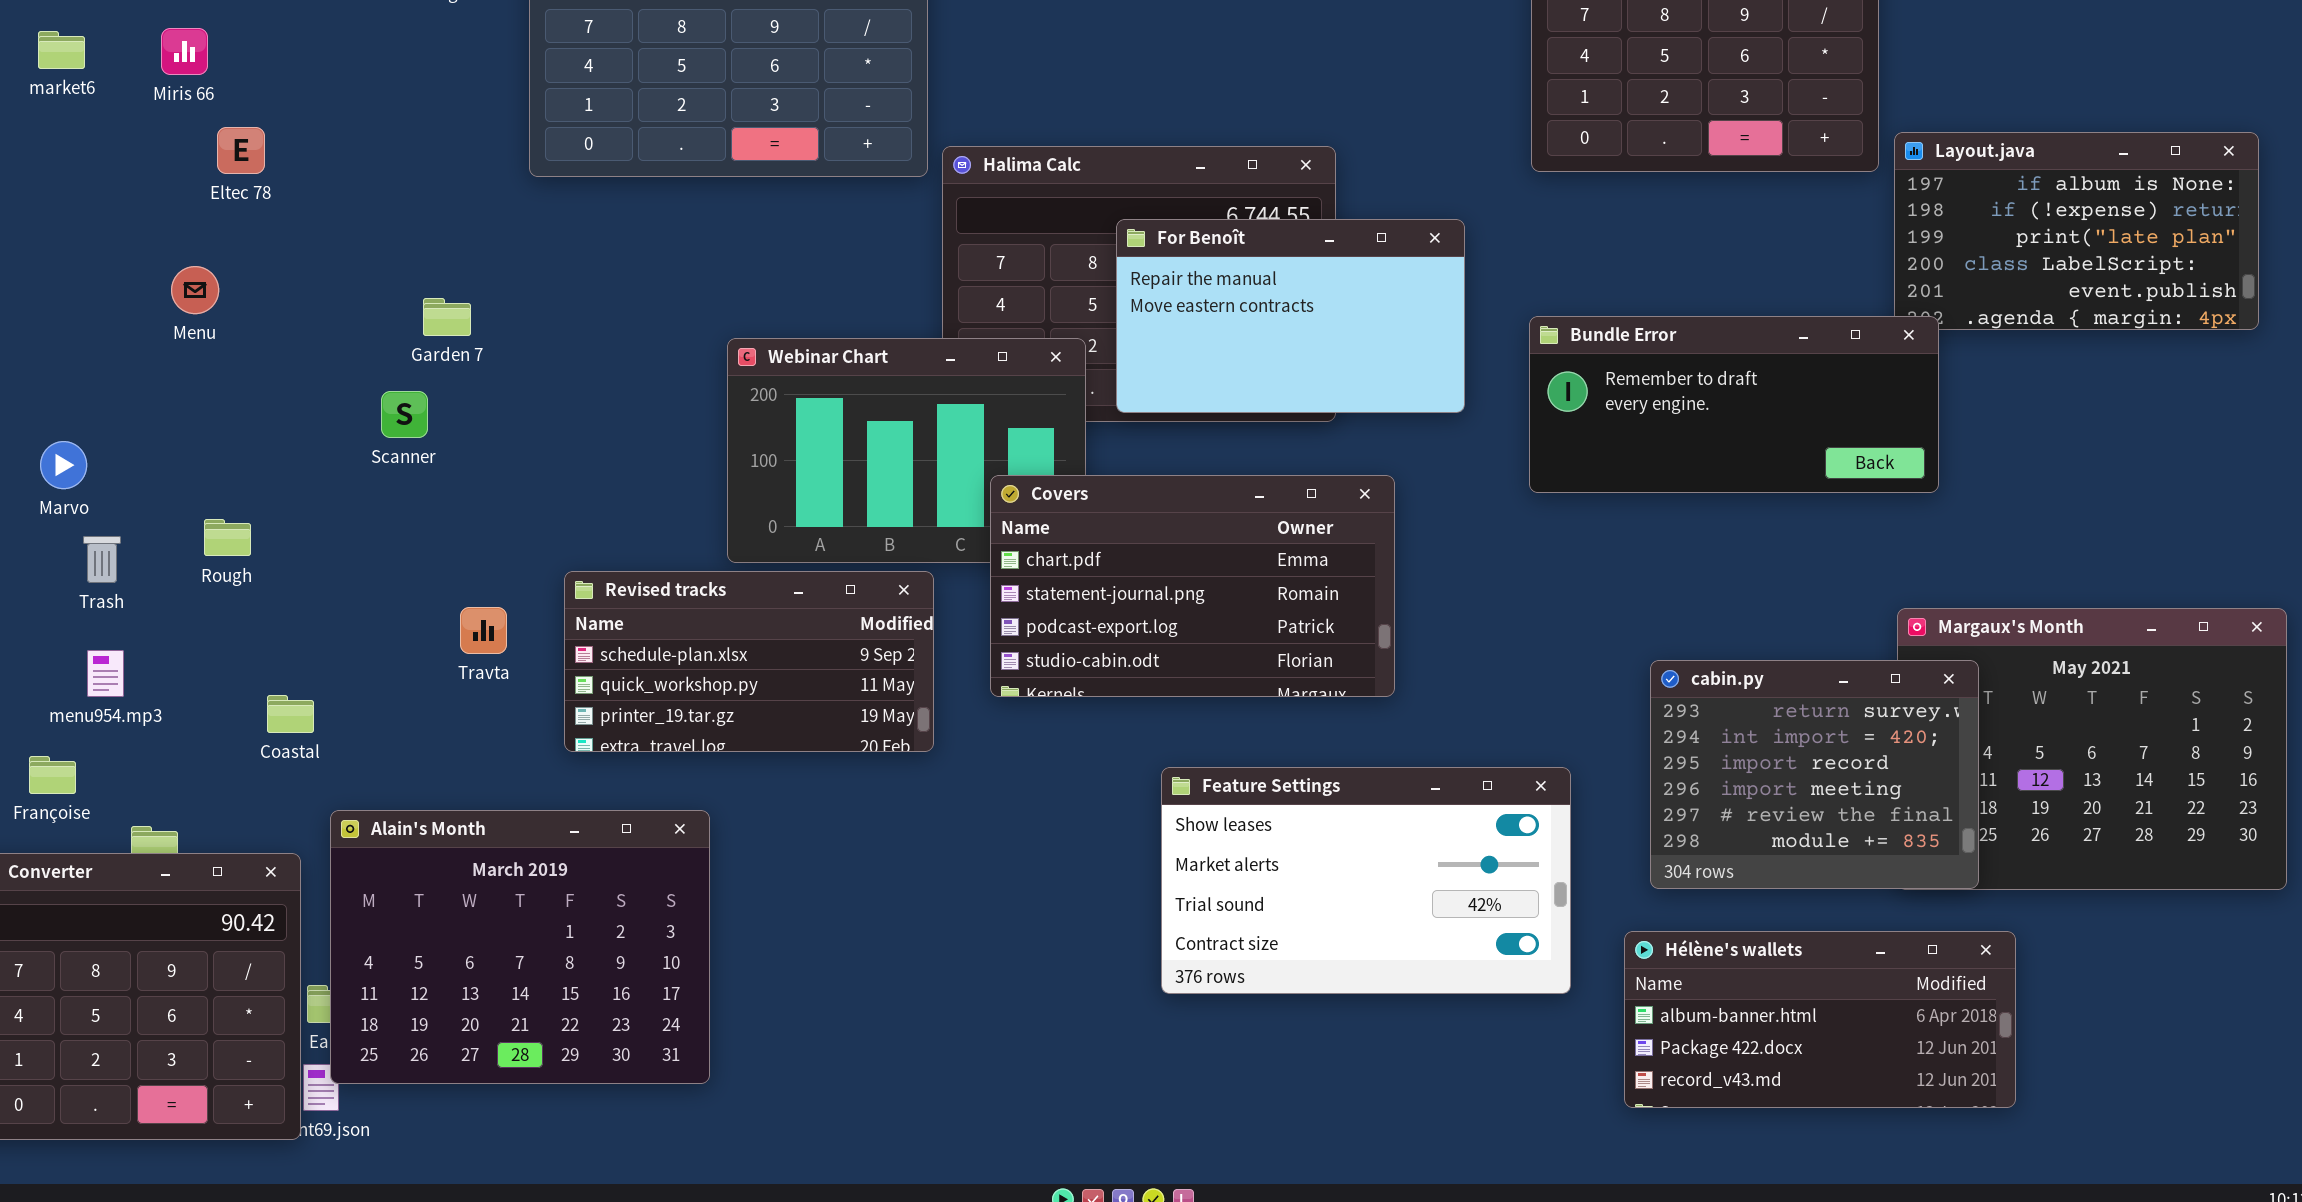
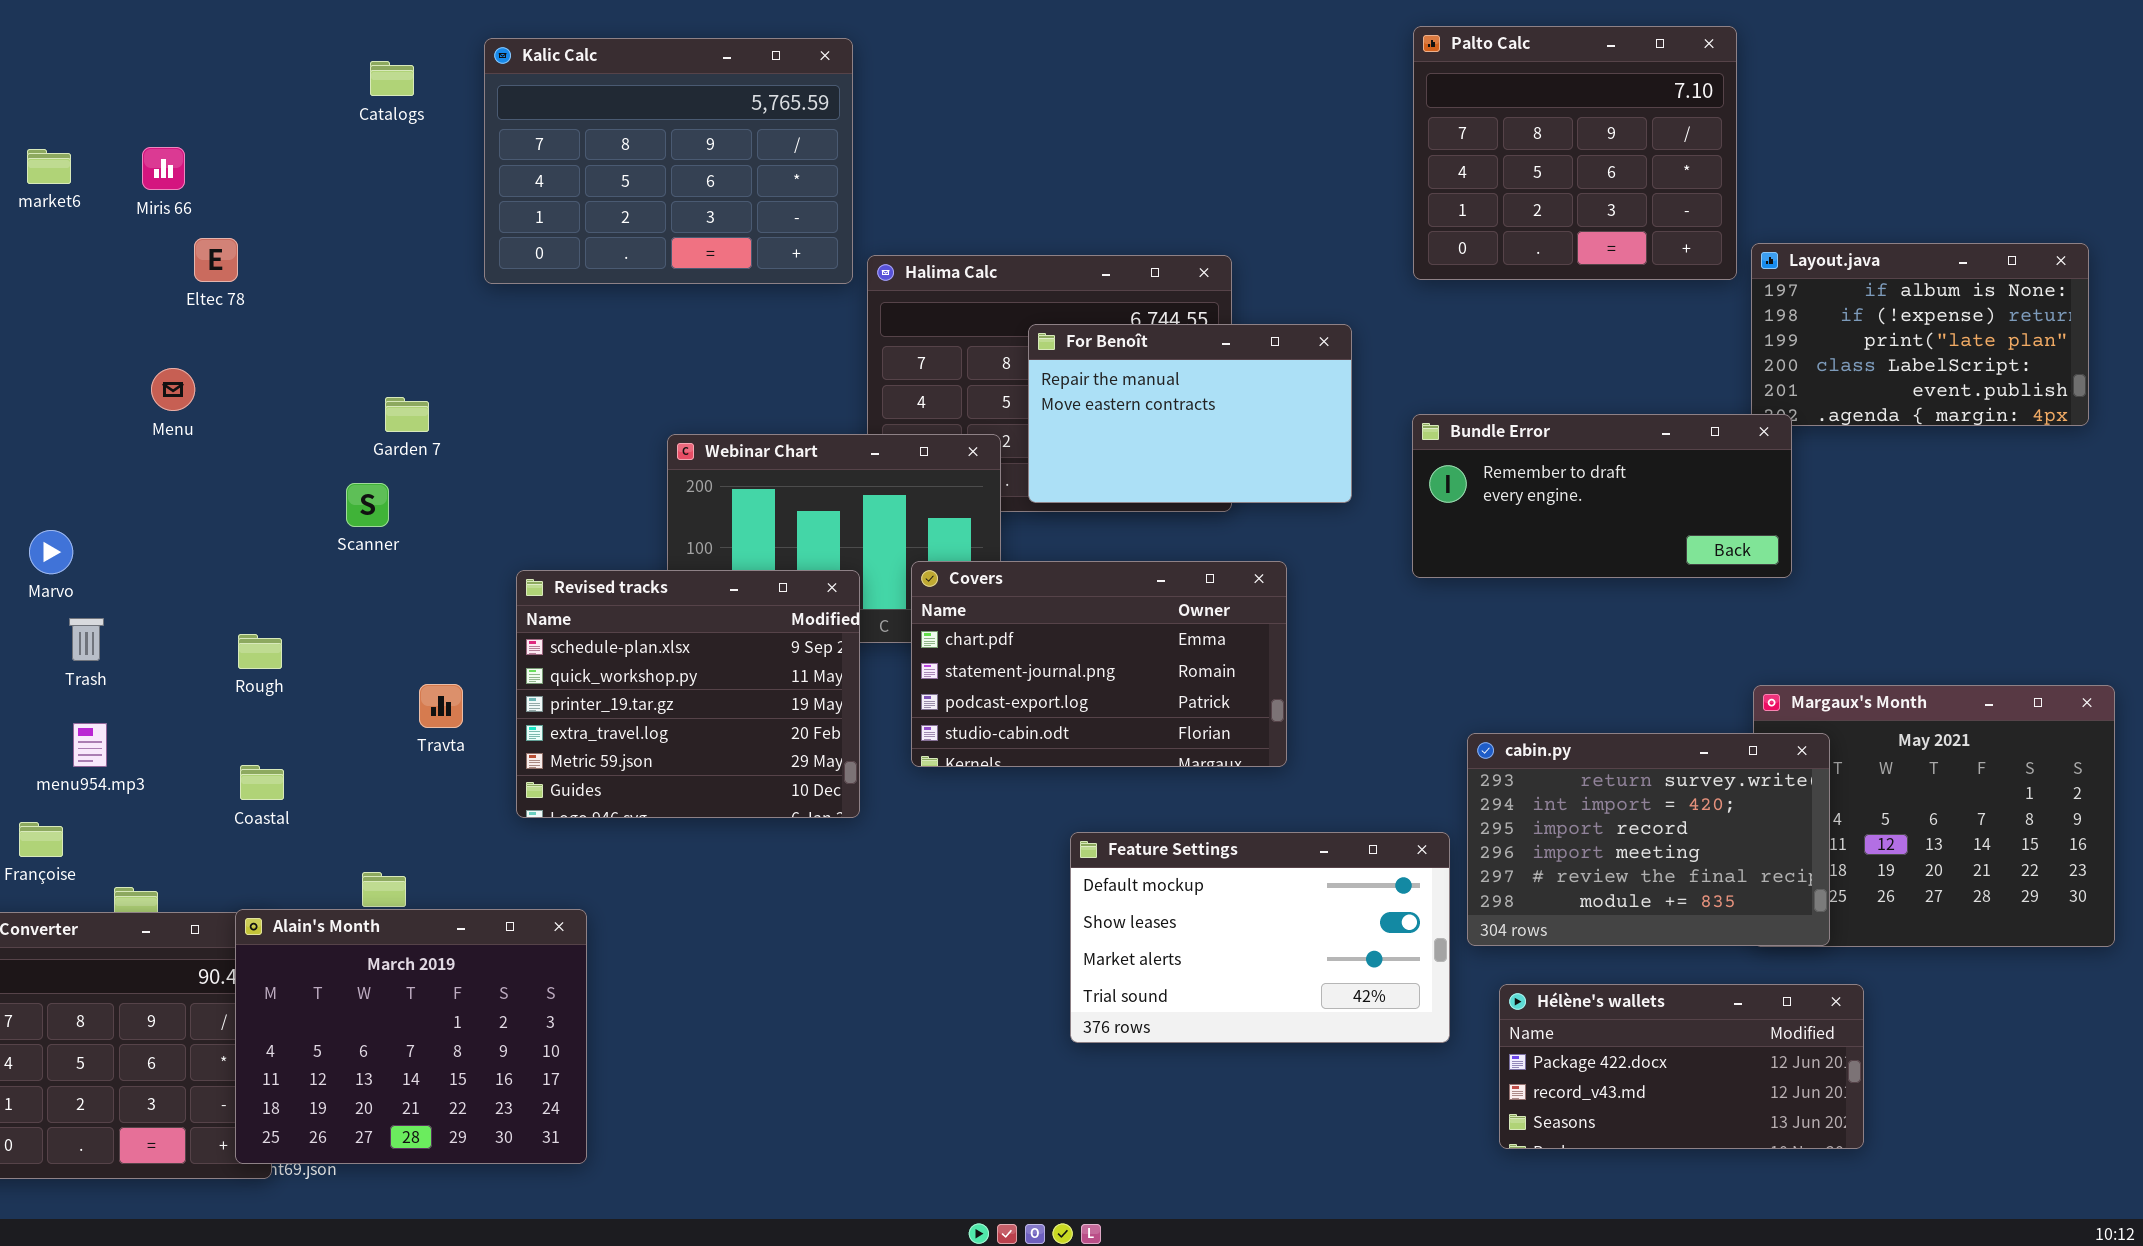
Rough: [204,519,251,556] -> [238,634,282,669], moved
Revised tracks: [564,571,934,752] -> [516,570,860,818], resized
cabin.py: [1650,660,1979,889] -> [1467,733,1830,946], resized
Feature Settings: [1161,767,1571,994] -> [1070,832,1450,1043], scrolled up 1 row
Alain's Month: [330,810,710,1084] -> [235,909,587,1164], moved
Hélène's wallets: [1624,931,2016,1108] -> [1499,984,1864,1149], scrolled down 1 row

